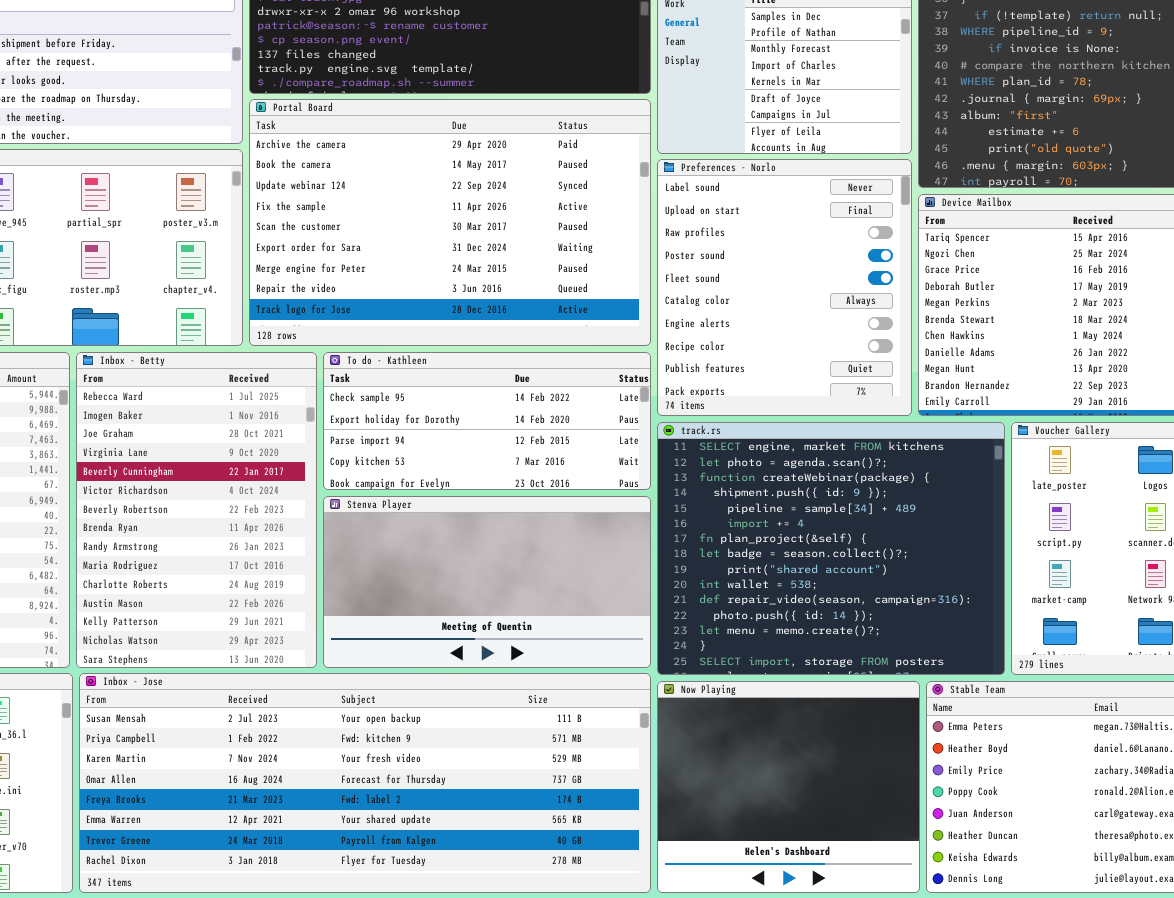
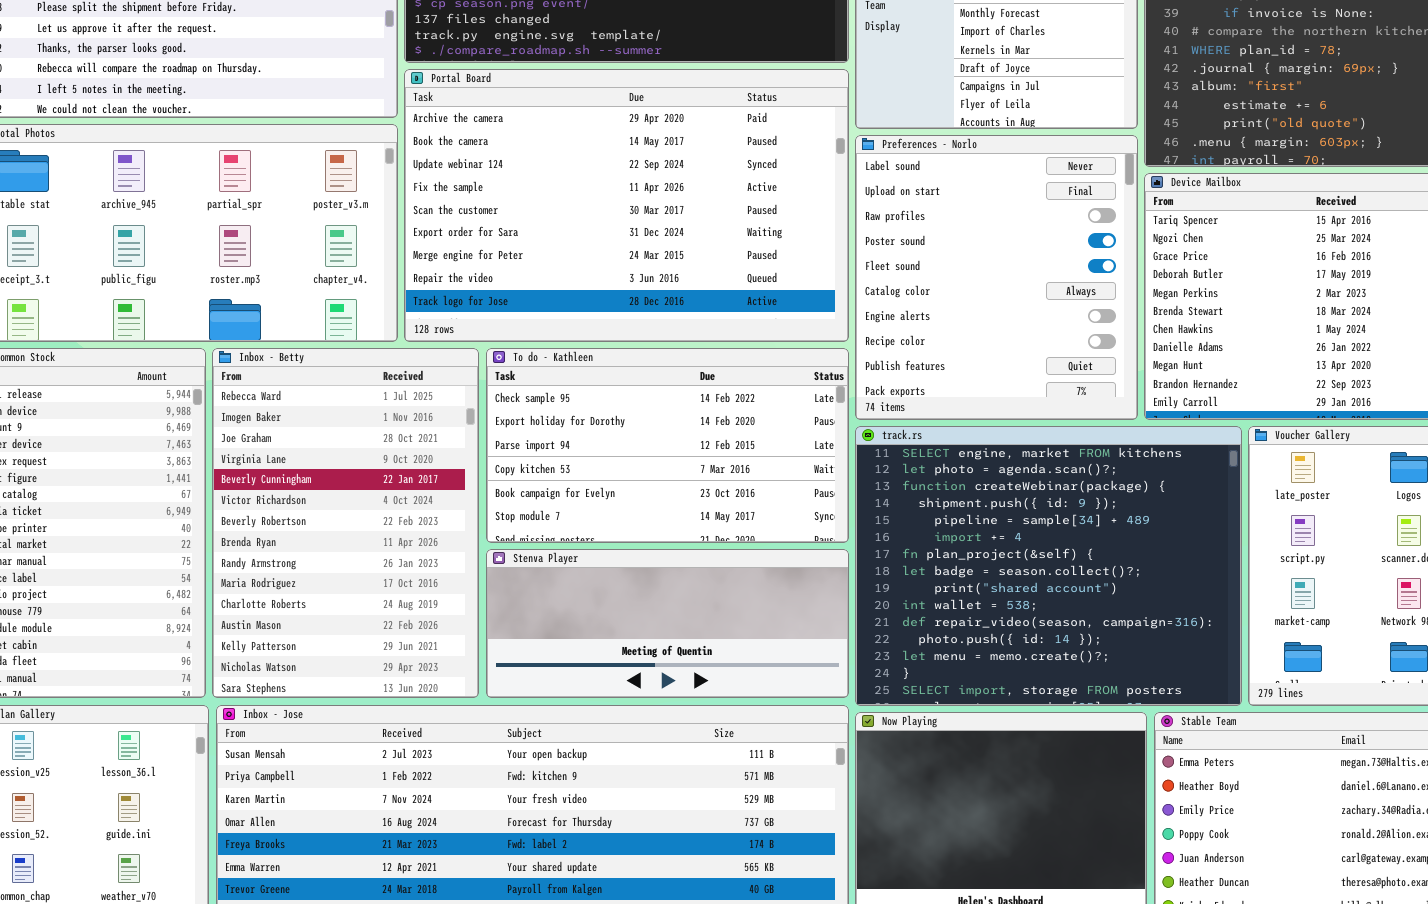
To do - Kathleen: [323,352,651,490] -> [486,348,849,543], resized
Stenva Player: [323,496,651,668] -> [486,549,849,698], resized

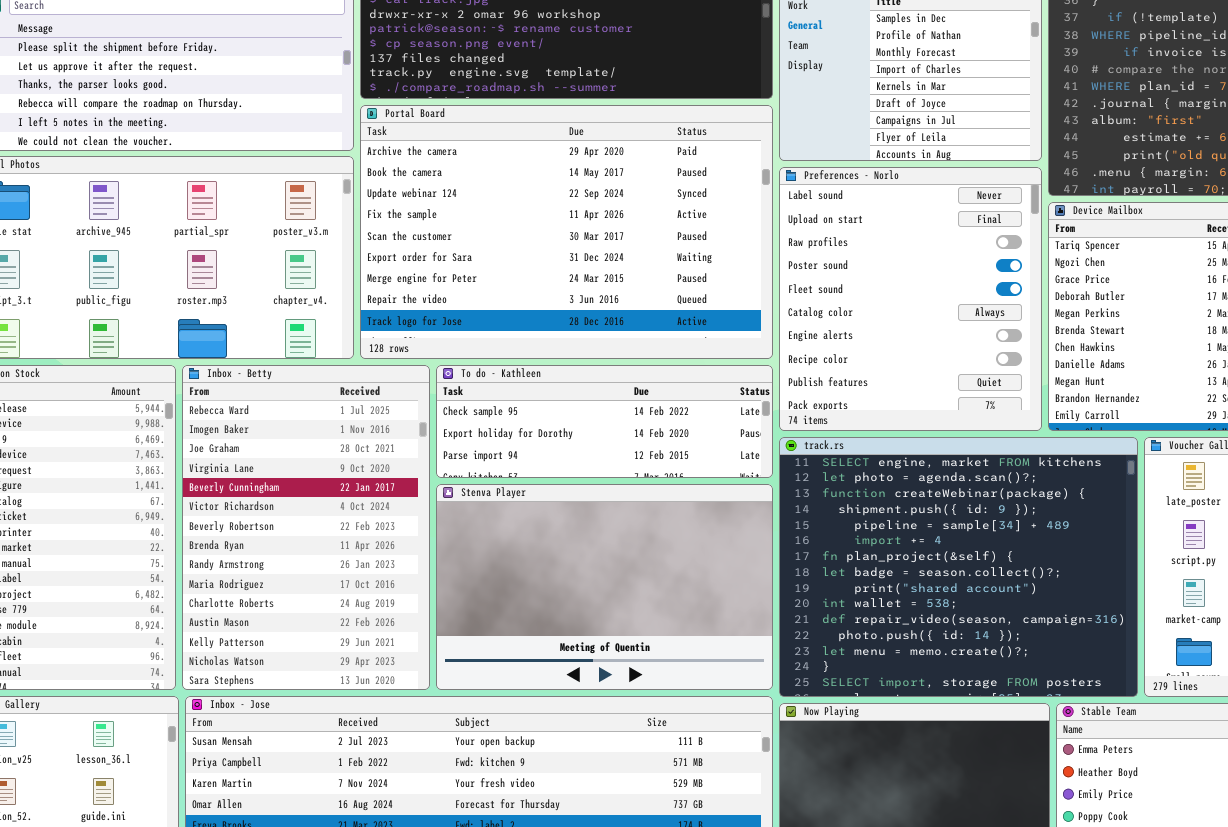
To do - Kathleen: [486,348,849,543] -> [436,365,773,478], resized
Stenva Player: [486,549,849,698] -> [436,484,773,690], resized

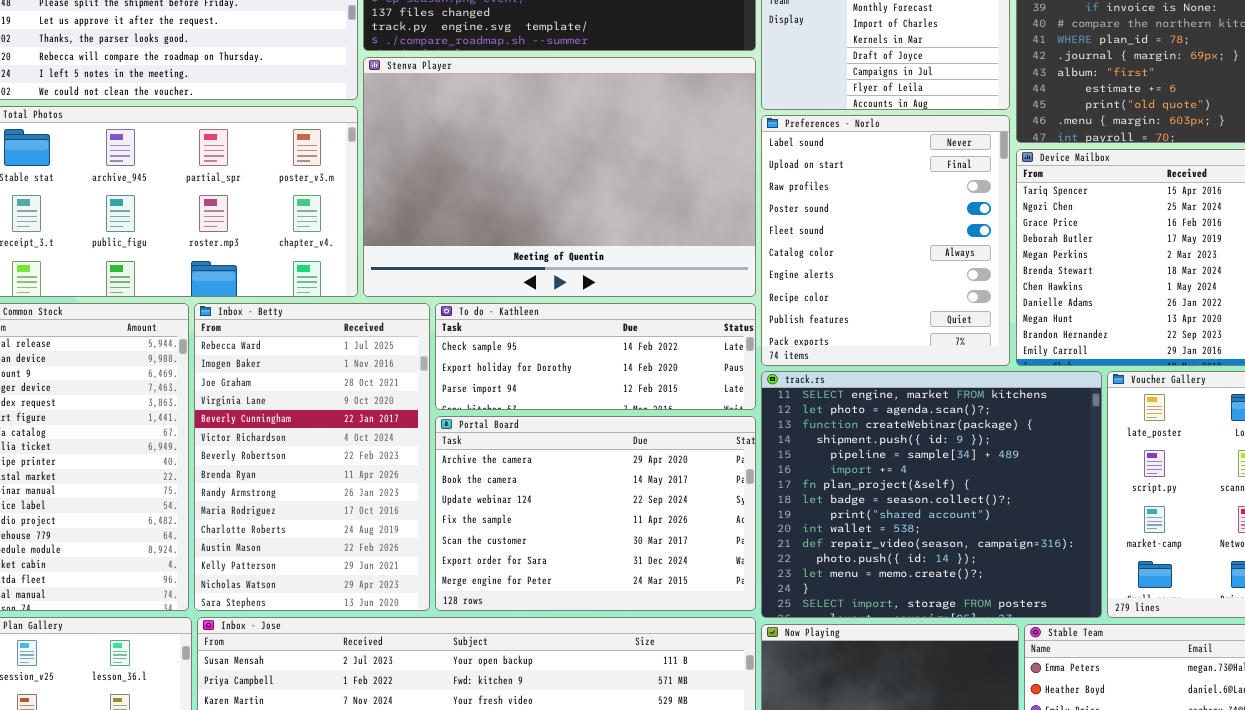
Portal Board: [360,105,773,359] -> [435,416,756,611], moved, resized
Stenva Player: [436,484,773,690] -> [363,57,756,297], moved, resized

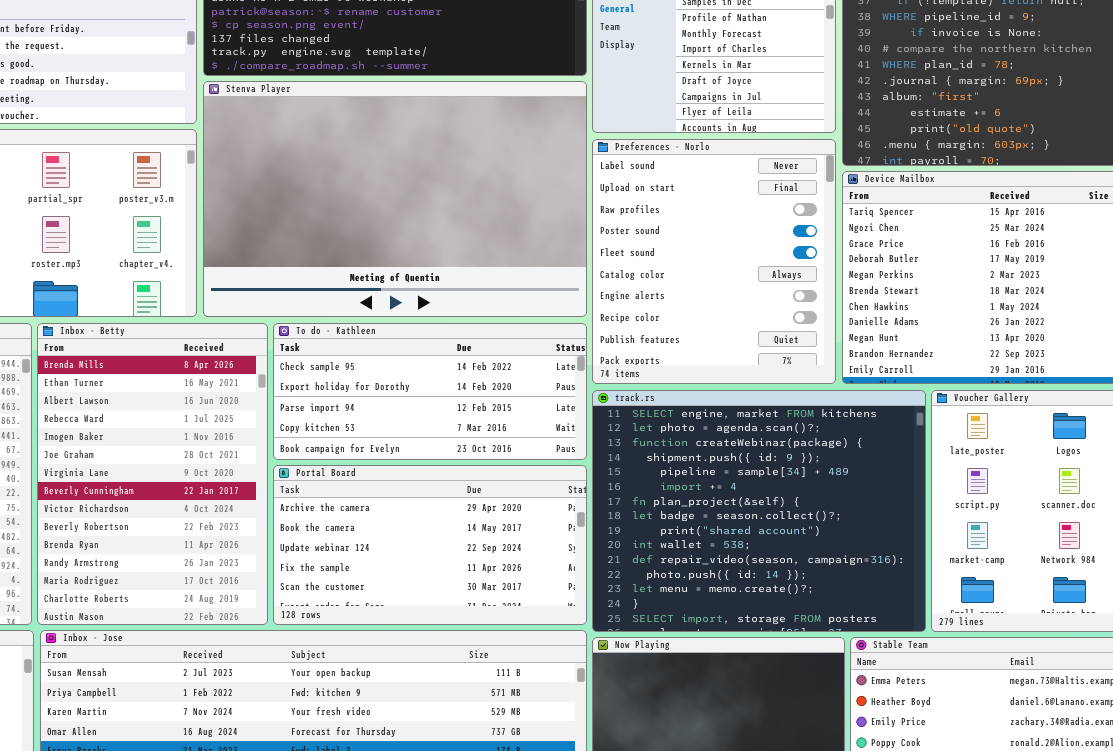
Inbox - Betty: [194,303,430,611] -> [37,323,268,625], scrolled up 3 rows
To do - Kathleen: [435,303,756,410] -> [273,323,587,460], resized
Portal Board: [435,416,756,611] -> [273,465,587,625], resized

